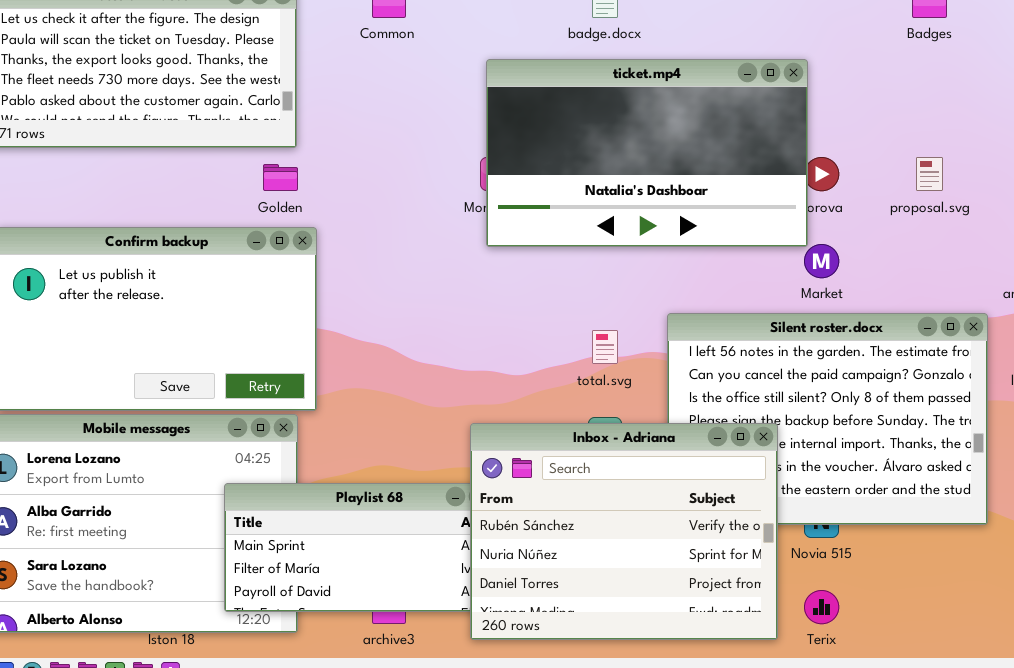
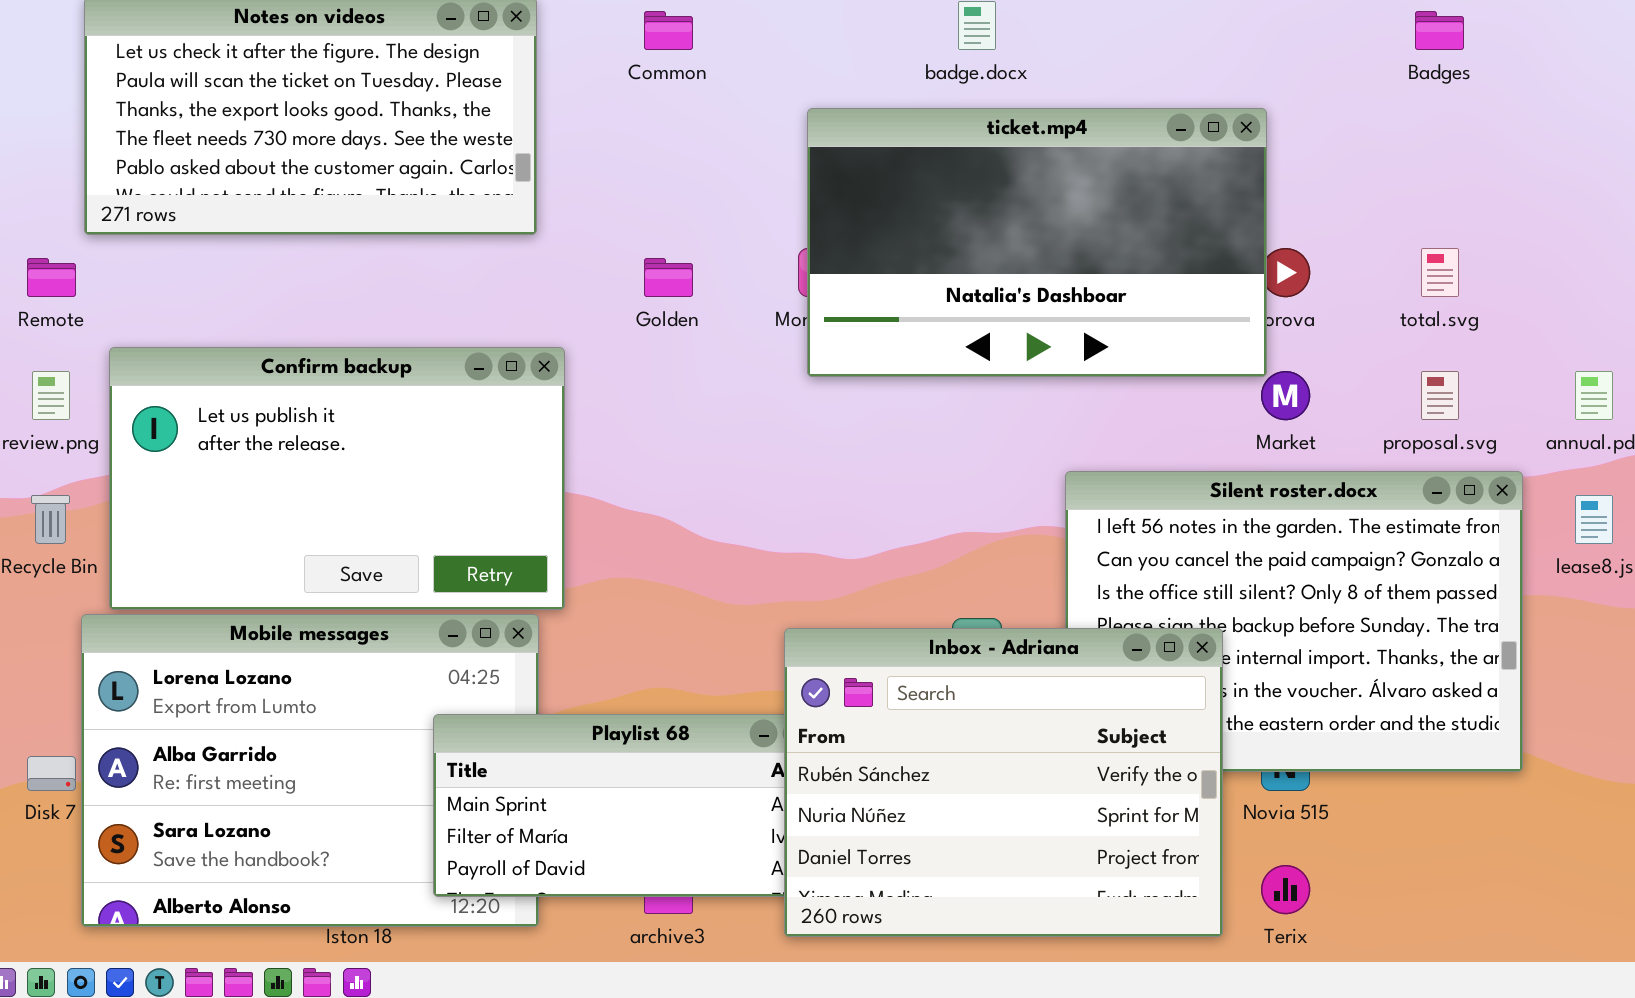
proposal.svg: [916,157,943,191] -> [1421,371,1459,420], moved
Golden: [263,164,298,191] -> [644,258,693,297], moved
total.svg: [592,330,618,364] -> [1421,248,1459,297], moved

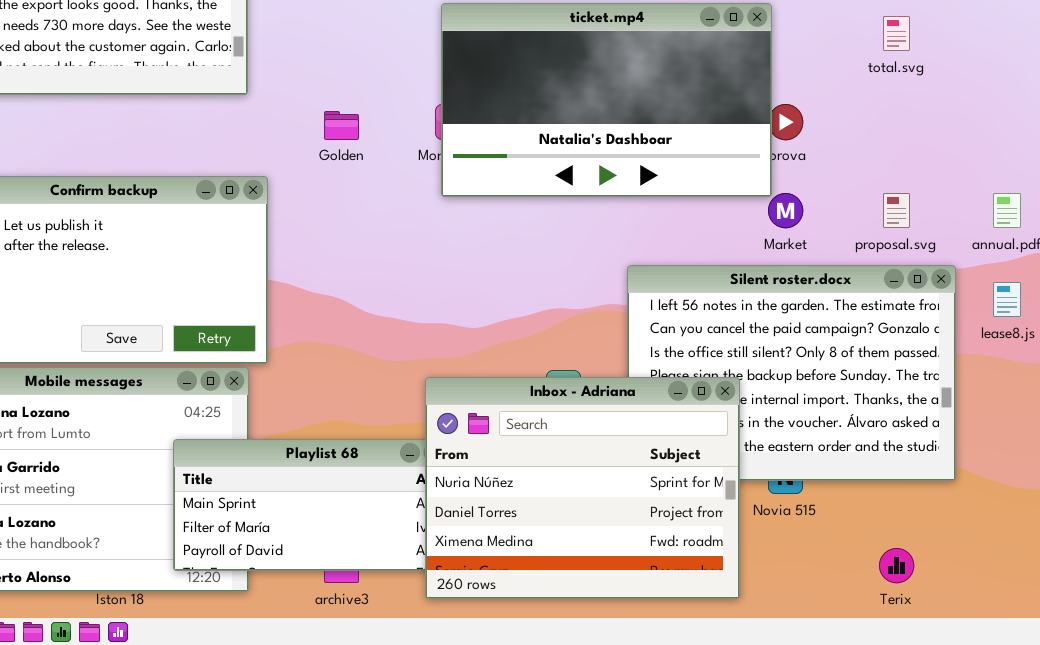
total.svg: [1421,248,1459,297] -> [883,16,910,51], moved
Inbox - Adriana: [784,628,1223,937] -> [425,377,740,599], scrolled down 1 row
Terix: [1261,865,1310,914] -> [879,548,914,583], moved

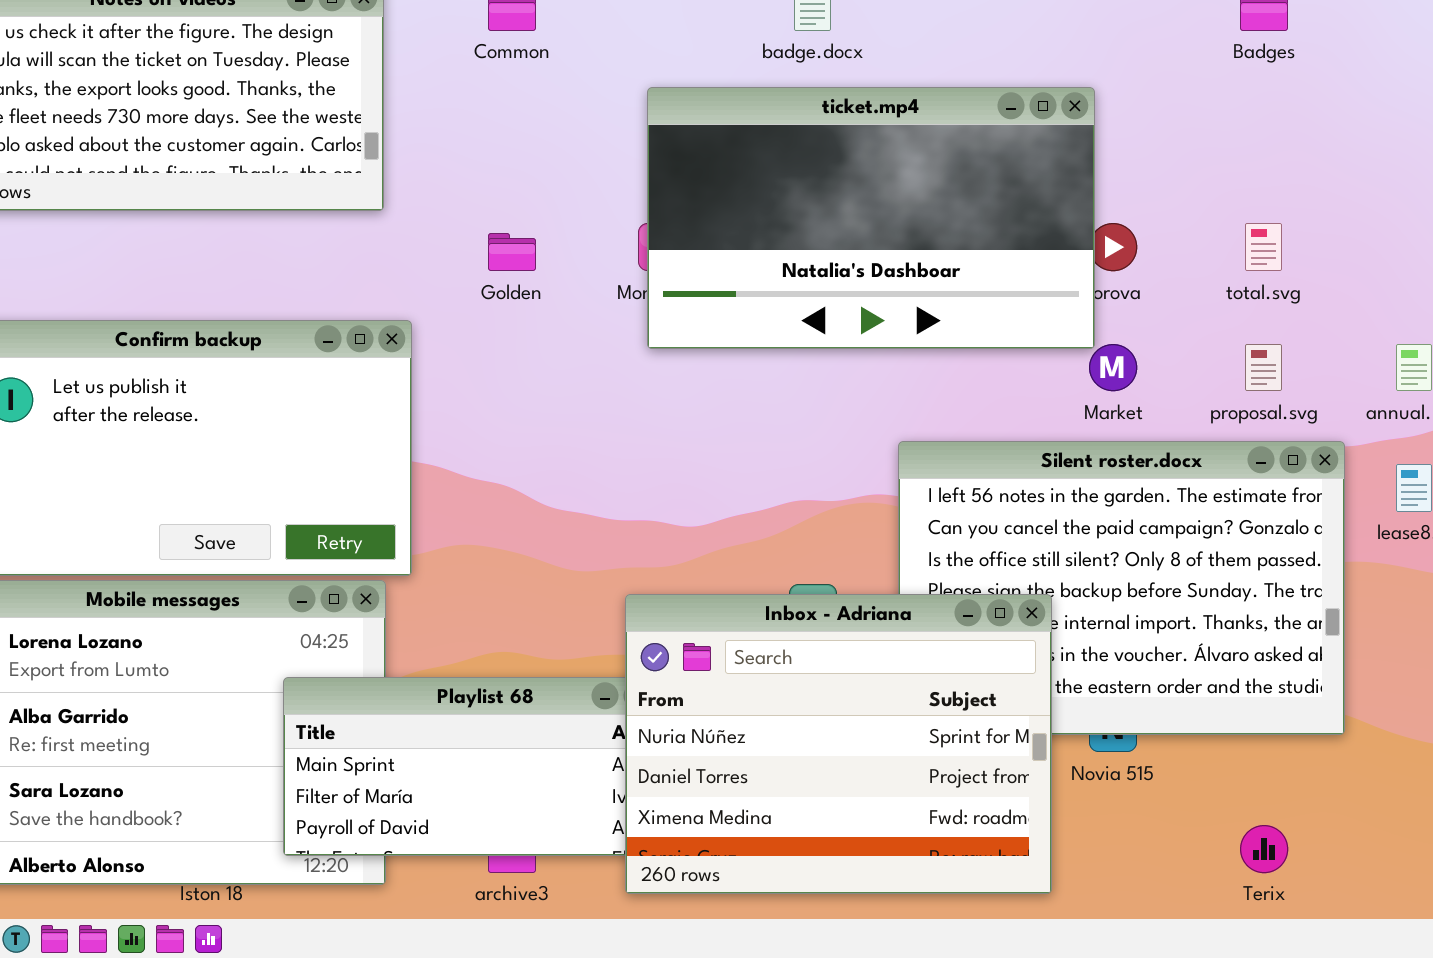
total.svg: [883,16,910,51] -> [1245,223,1282,271], moved

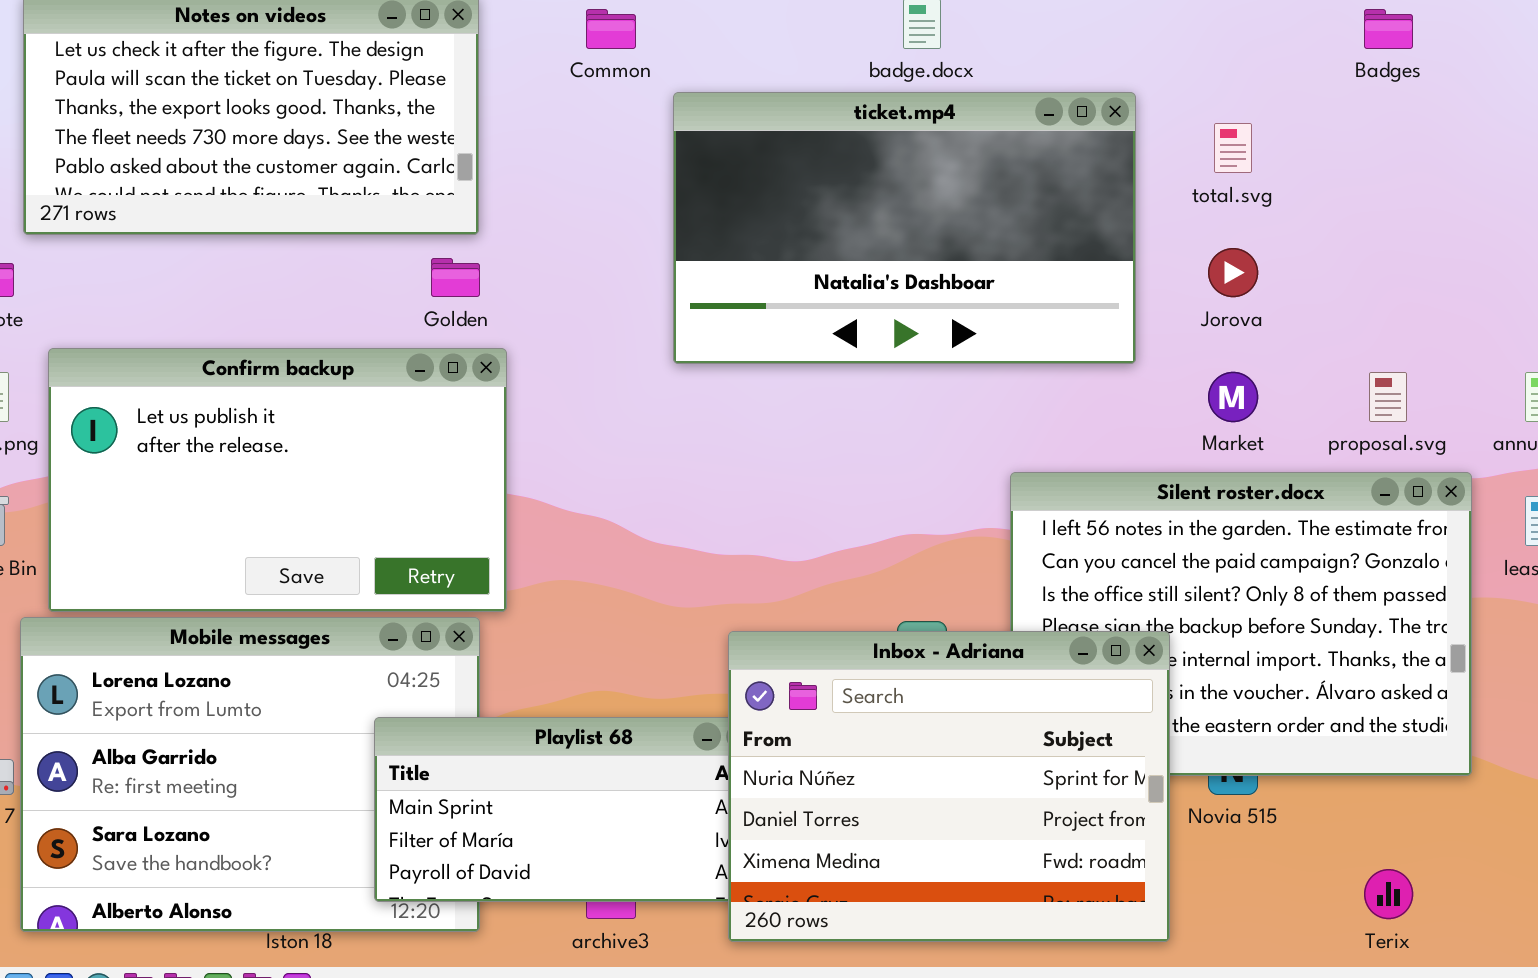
ticket.mp4: [647,87,1095,349] -> [673,92,1136,364], moved
total.svg: [1245,223,1282,271] -> [1214,123,1252,173], moved
Golden: [488,233,536,271] -> [431,258,480,297], moved

